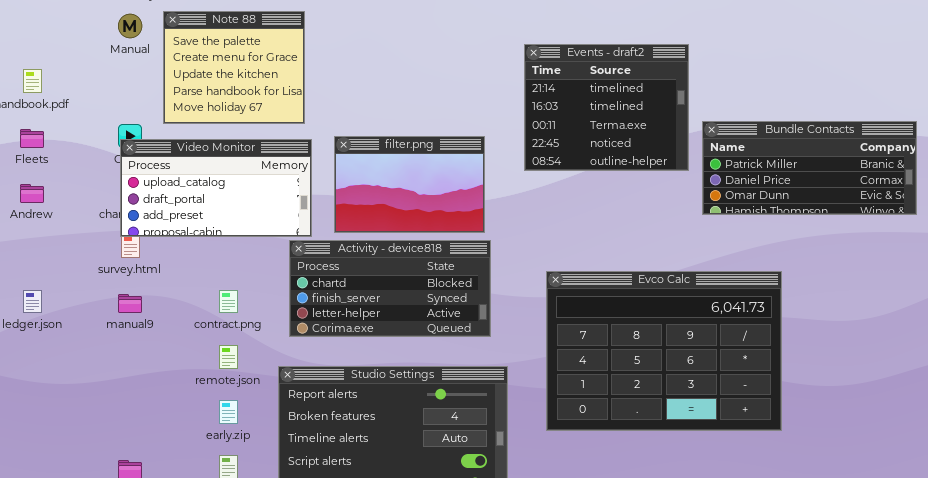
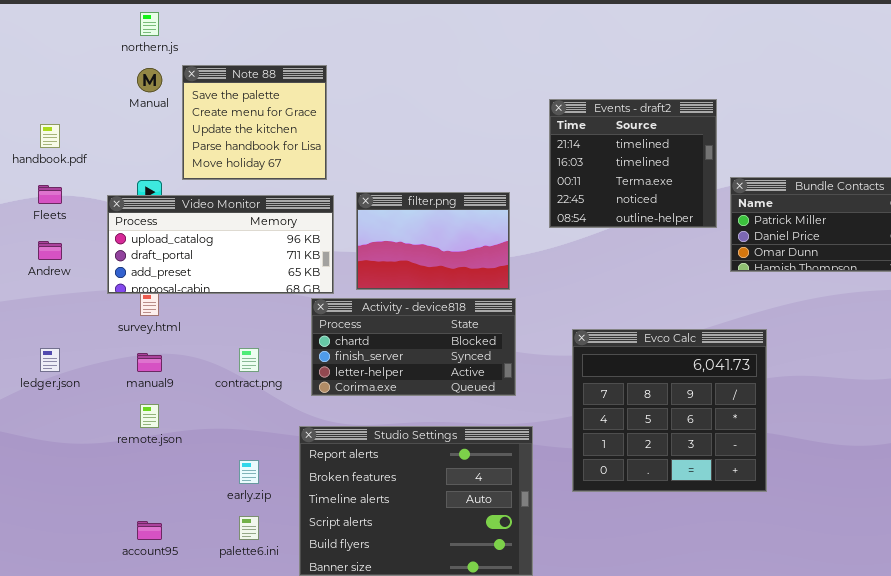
Video Monitor: [120,139,312,237] -> [107,195,334,294], resized
Evco Calc: [546,271,782,431] -> [572,329,767,492], resized
remote.json: [219,345,238,369] -> [140,404,159,428], moved

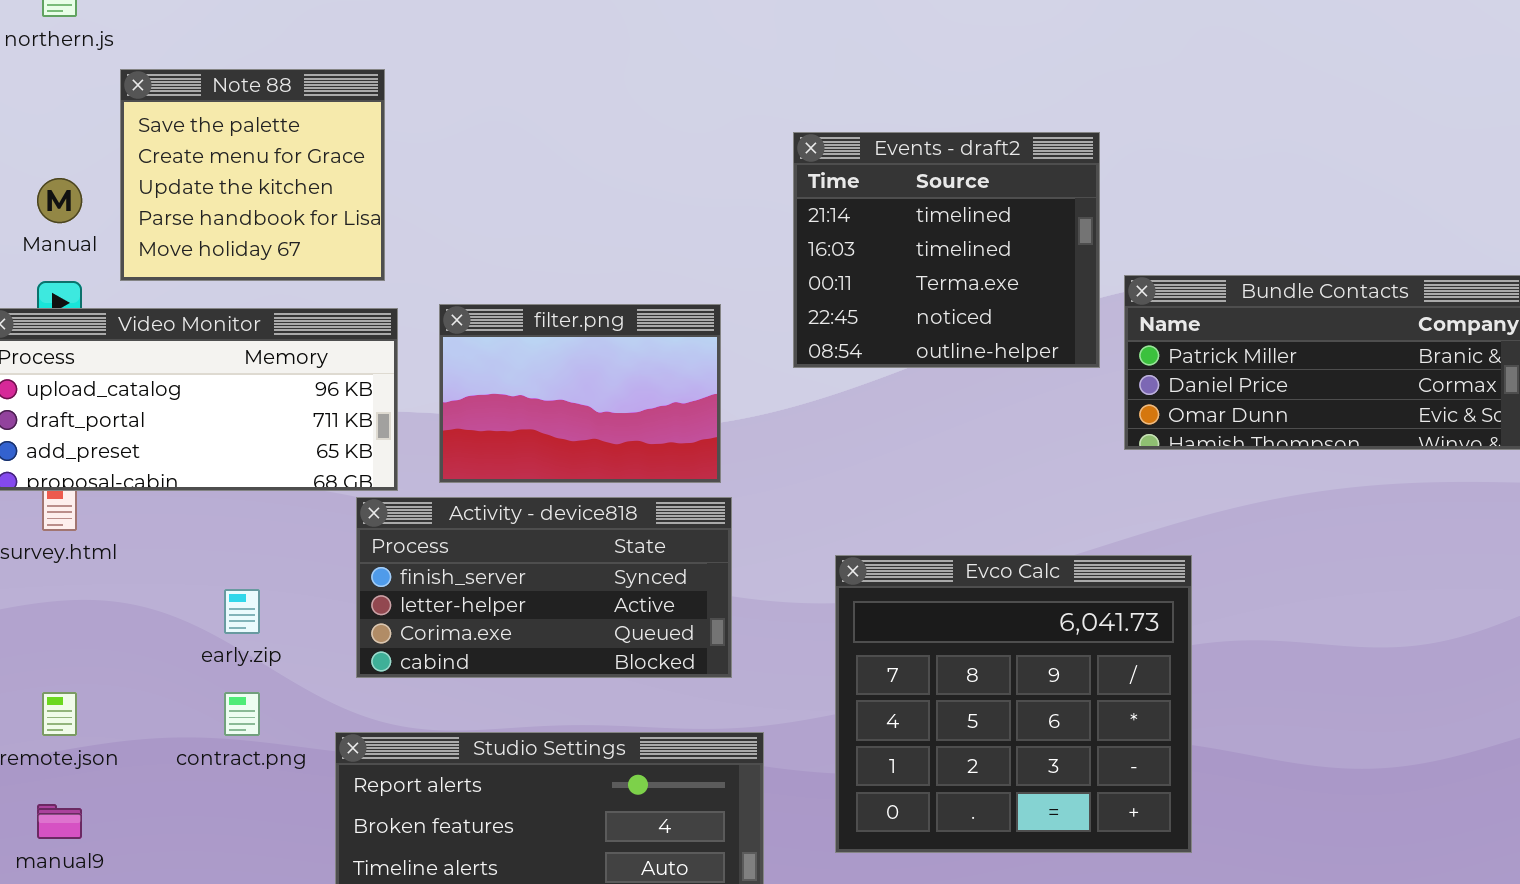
Manual: [137,68,162,92] -> [37,178,82,223], moved
Activity - device818: [311,298,516,396] -> [356,497,732,678], scrolled down 1 row
contract.png: [239,348,259,372] -> [224,692,260,736], moved
manual9: [137,353,162,372] -> [37,804,82,839], moved
early.zip: [239,460,259,484] -> [224,589,260,634], moved

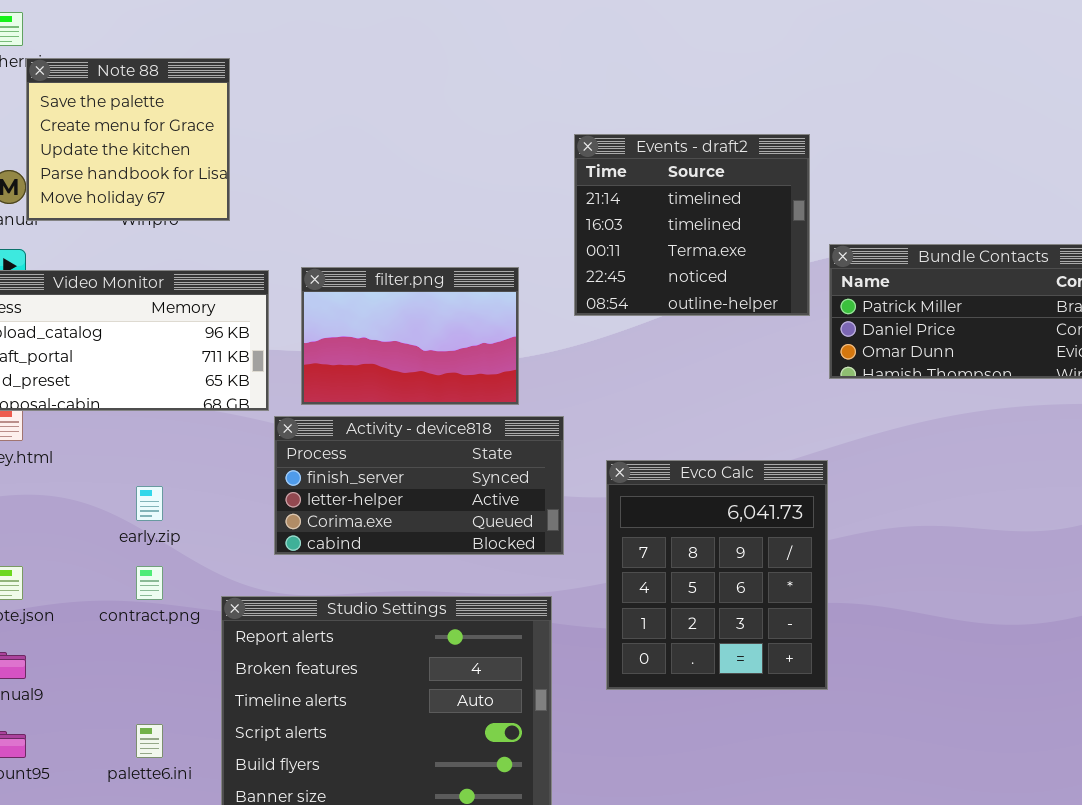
Note 88: [120,69,385,281] -> [26,58,230,221], moved
Activity - device818: [356,497,732,678] -> [274,416,564,555], moved
Evco Calc: [835,555,1192,853] -> [606,460,828,690], resized

